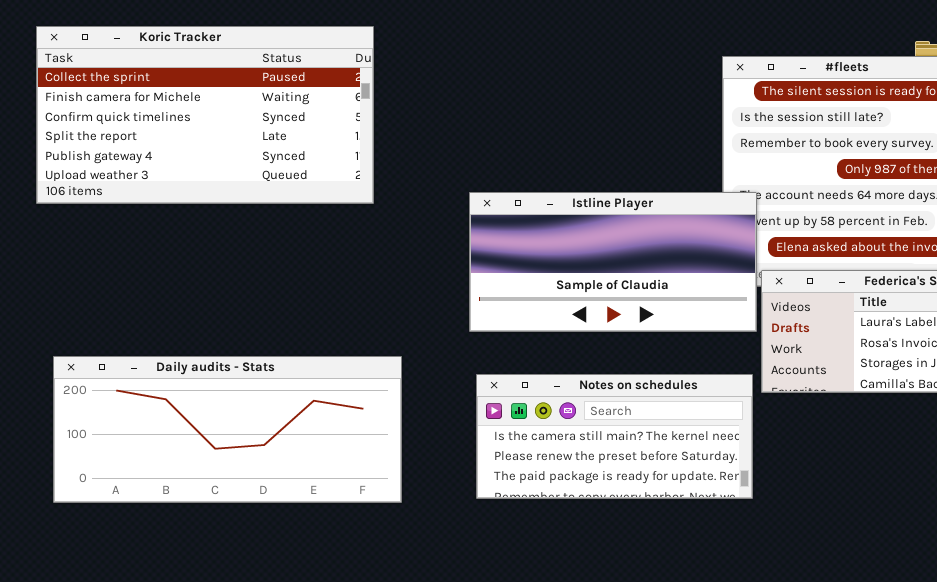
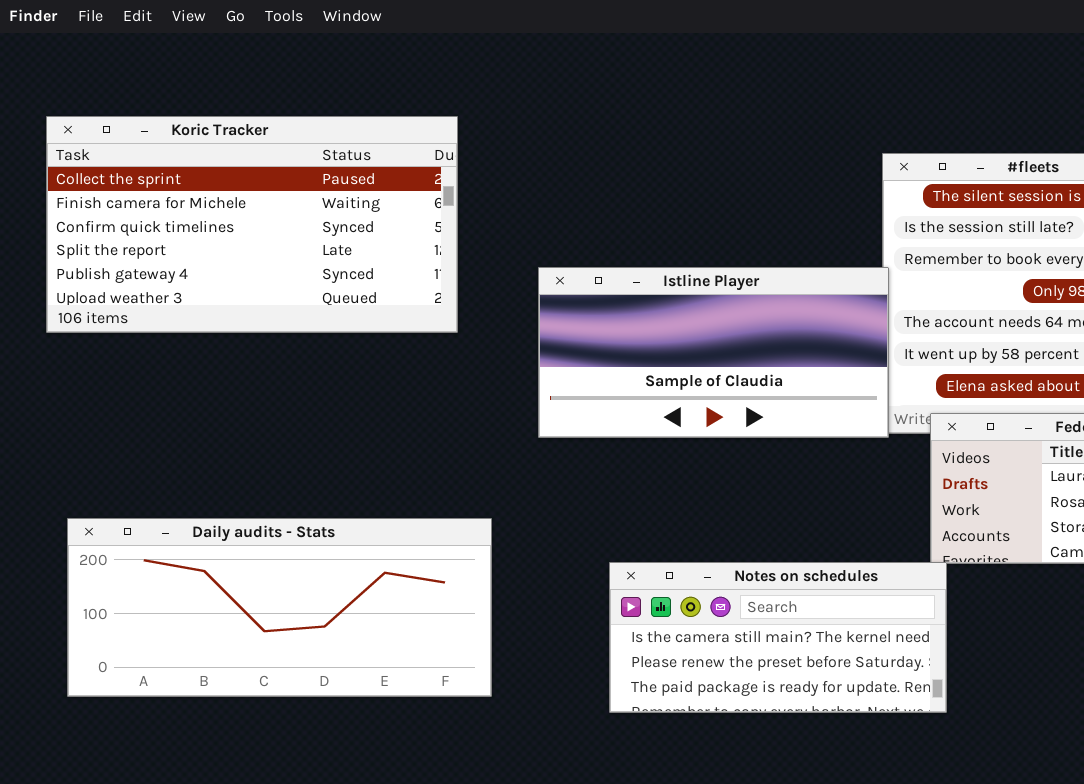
Istline Player: [469,192,757,332] -> [538,267,889,438], moved
Notes on schedules: [476,374,753,499] -> [609,562,947,713], moved

